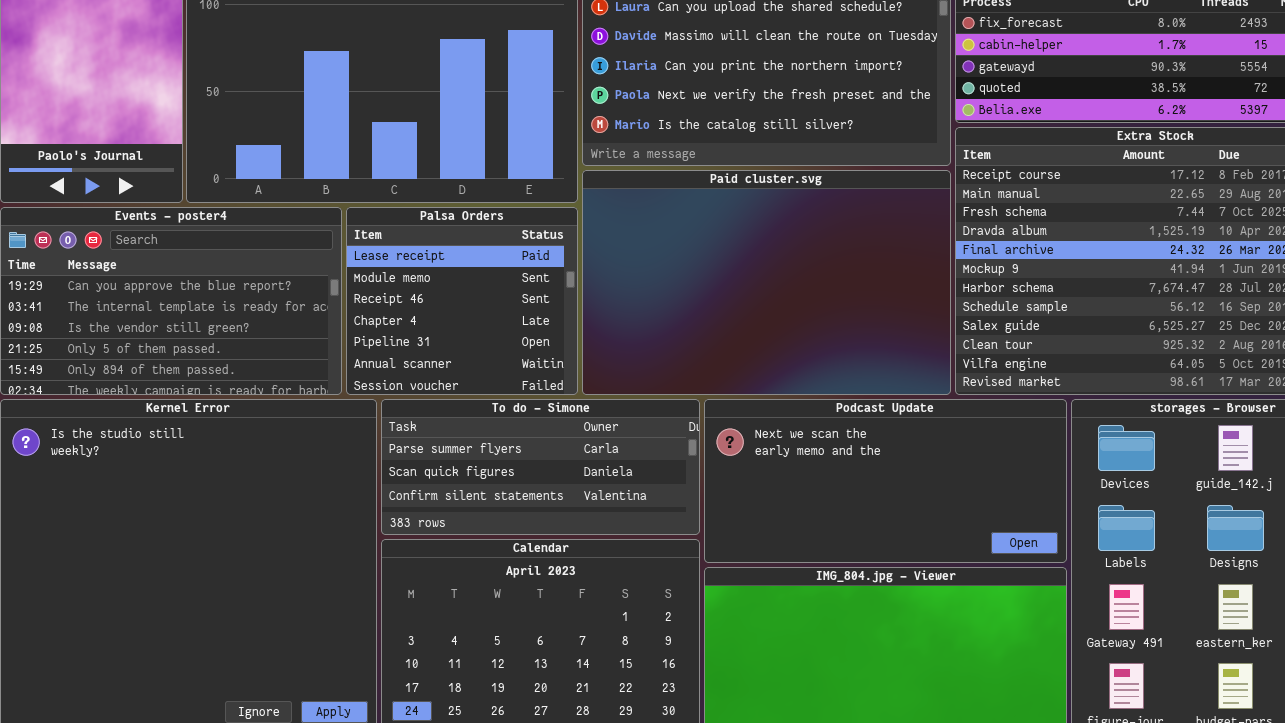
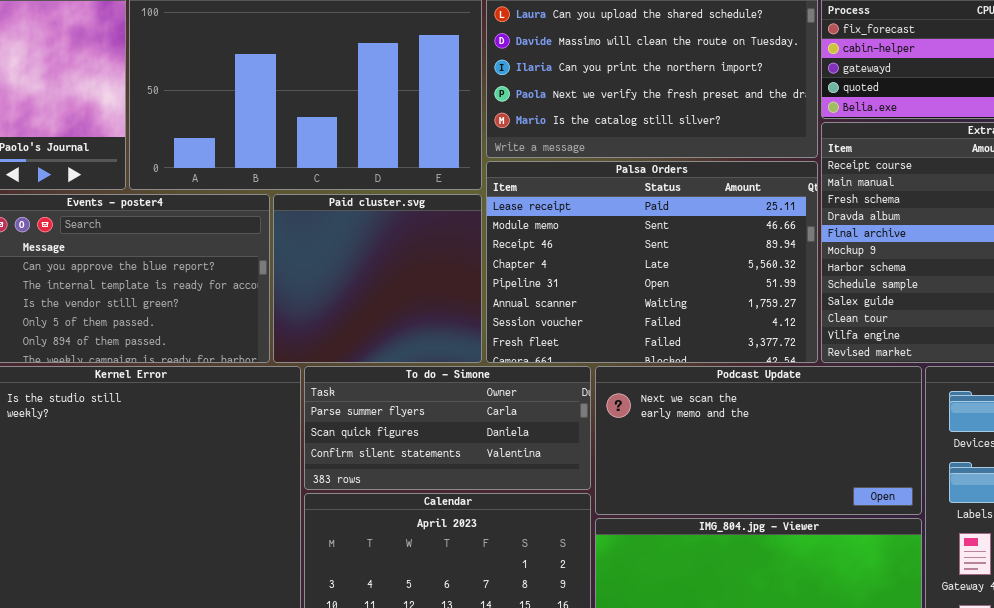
Paid cluster.svg: [582,170,951,395] -> [273,194,482,363], moved, resized
Palsa Orders: [346,207,578,395] -> [486,161,818,363], moved, resized

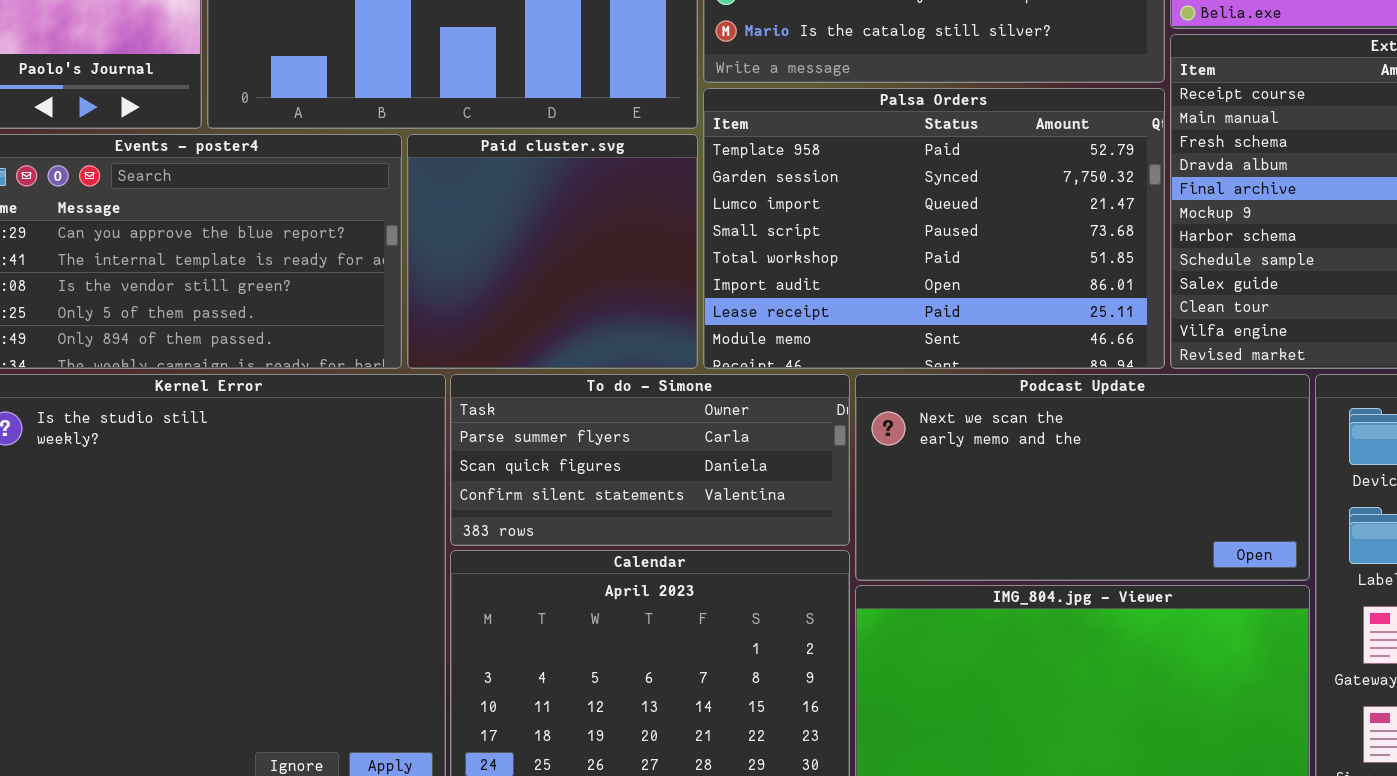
Palsa Orders: [486,161,818,363] -> [703,88,1165,369], scrolled up 6 rows

